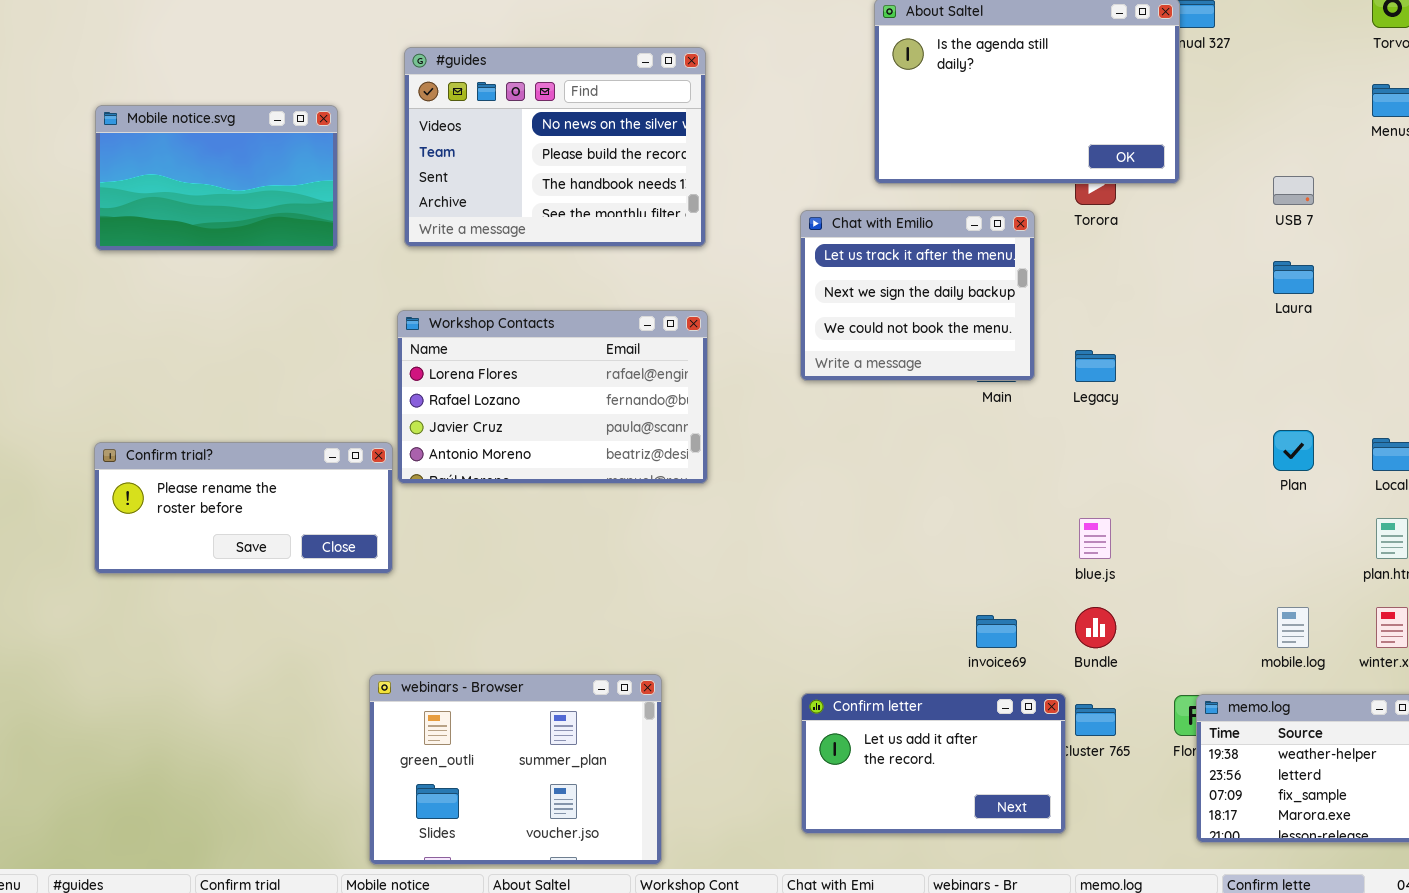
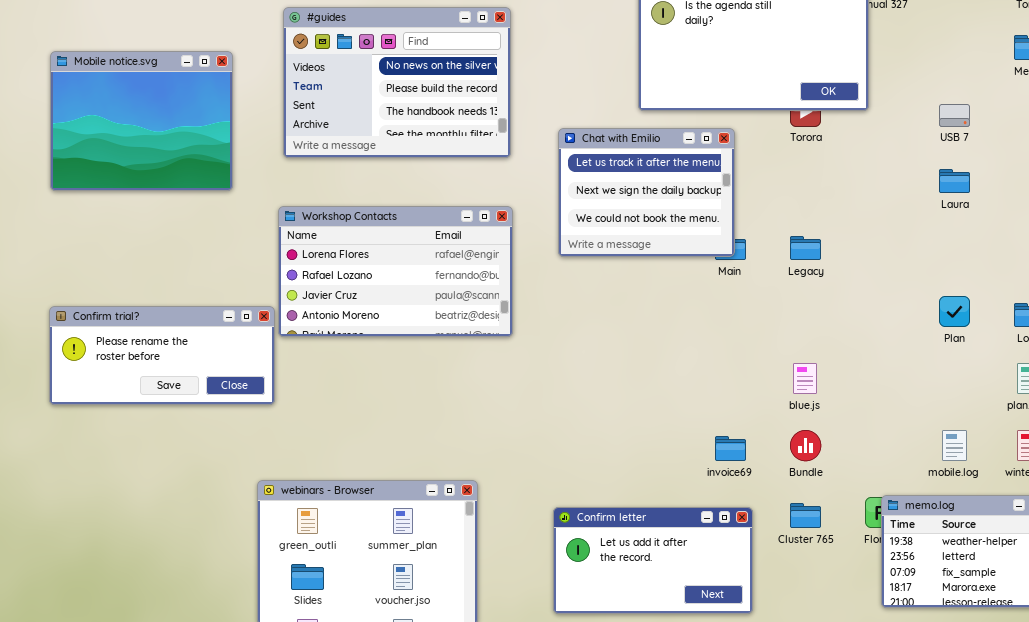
Mobile notice.svg: [95,105,338,251] -> [50,51,233,191], resized
Chat with Emilio: [800,210,1035,381] -> [558,128,735,257], moved
Confirm letter: [801,693,1066,834] -> [553,507,753,614], moved

